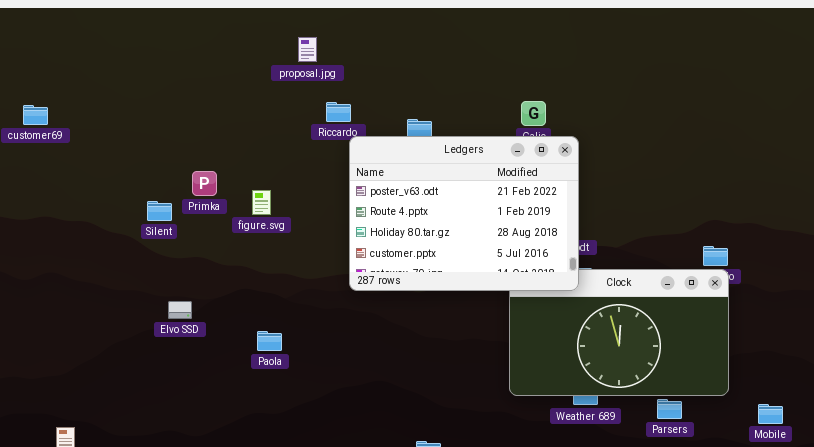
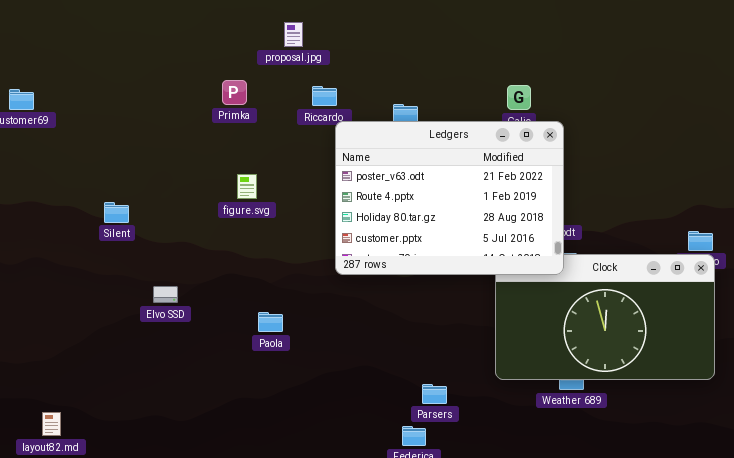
Primka: [192,171,217,196] -> [222,80,247,105], moved
Silent: [147,201,172,221] -> [104,202,129,223], moved
Paola: [257,331,282,351] -> [258,312,283,332], moved
Parsers: [657,399,682,419] -> [422,384,447,404], moved

